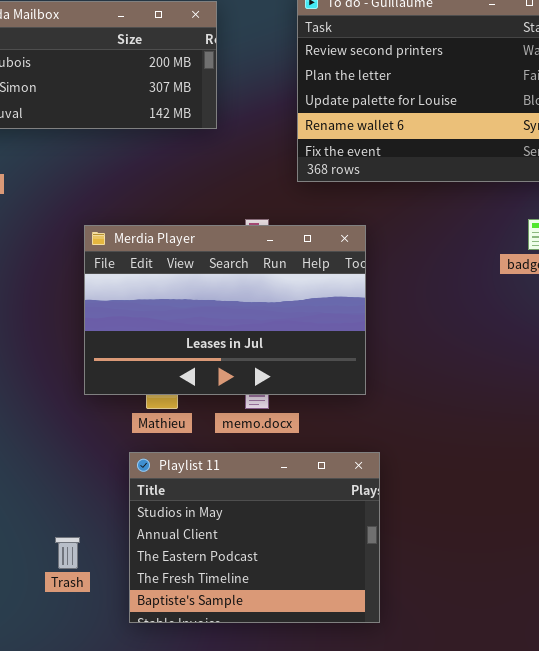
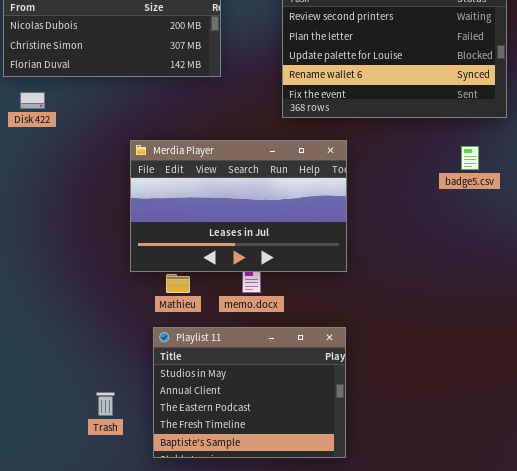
Merdia Player: [84,225,366,395] -> [130,140,347,272], moved

